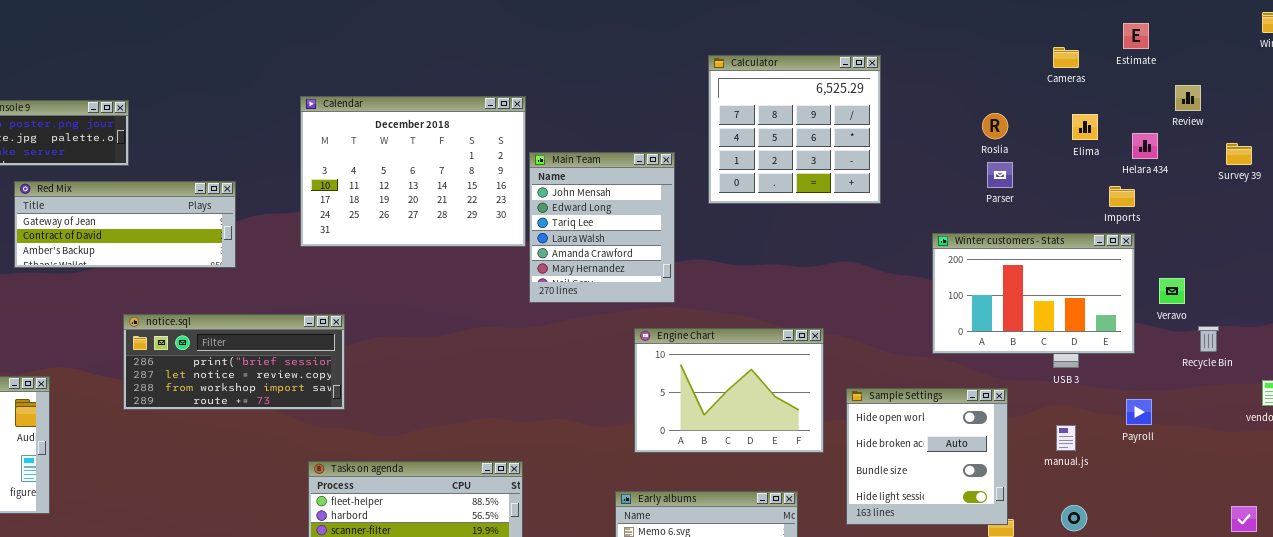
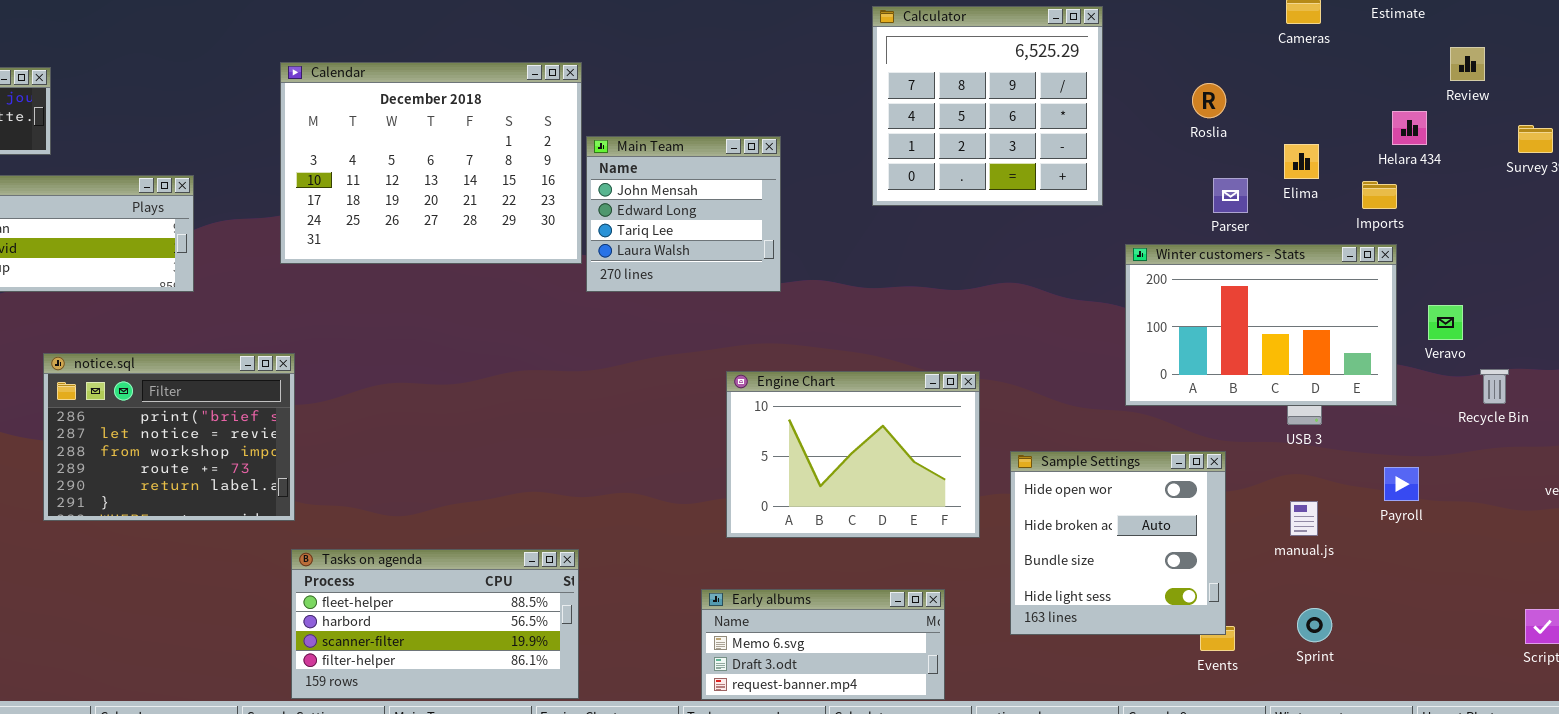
Calculator: [708,55,881,204] -> [872,6,1103,206], moved
Elima: [1072,114,1098,140] -> [1284,144,1319,179], moved
Main Team: [529,152,675,303] -> [586,136,781,292], resized
Parser: [987,162,1013,188] -> [1213,178,1248,213], moved
notice.sql: [123,314,345,410] -> [43,353,295,521], resized

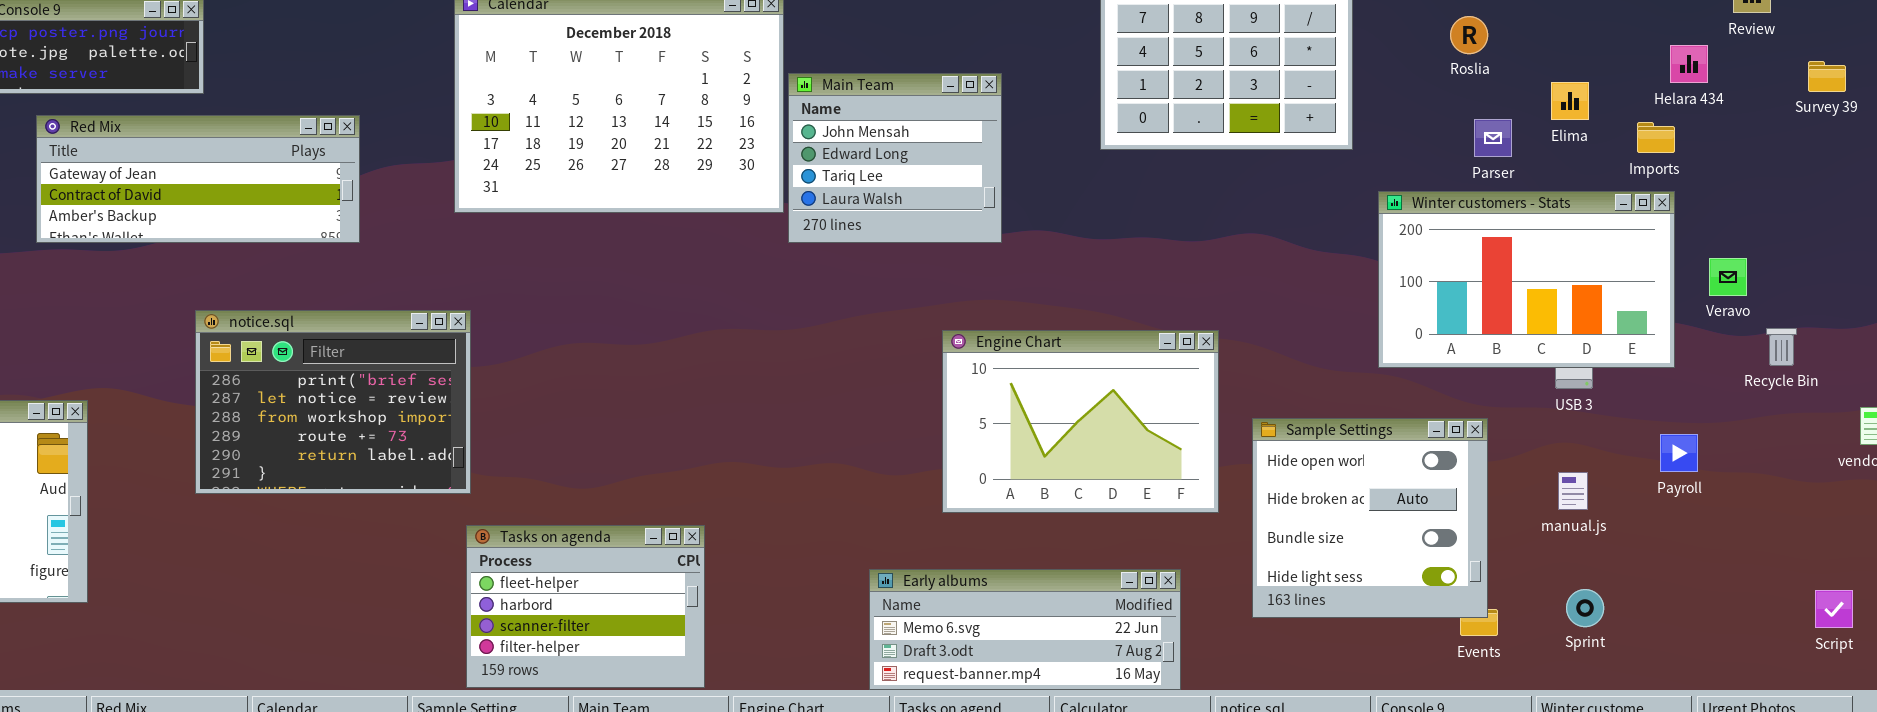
Tasks on agenda: [291,549,579,699] -> [466,525,705,688], resized
Early albums: [701,589,945,700] -> [869,569,1181,690], resized

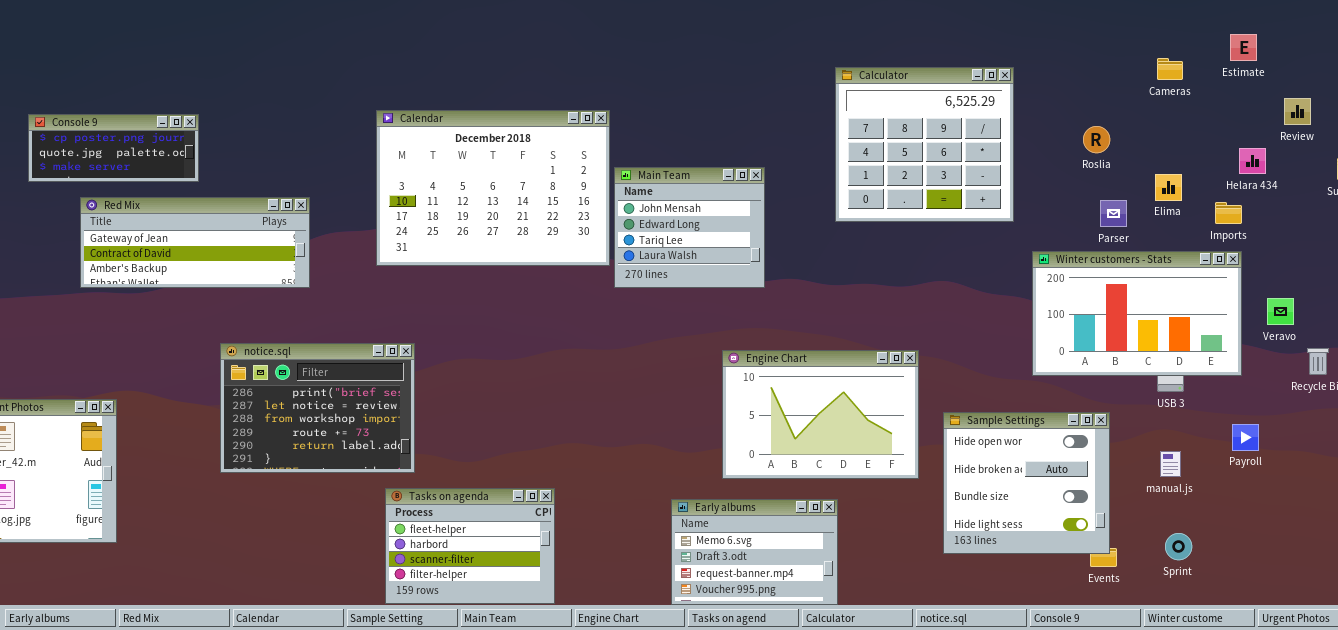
notice.sql: [195,310,471,494] -> [220,343,415,473], moved
Early albums: [869,569,1181,690] -> [671,499,838,605], resized

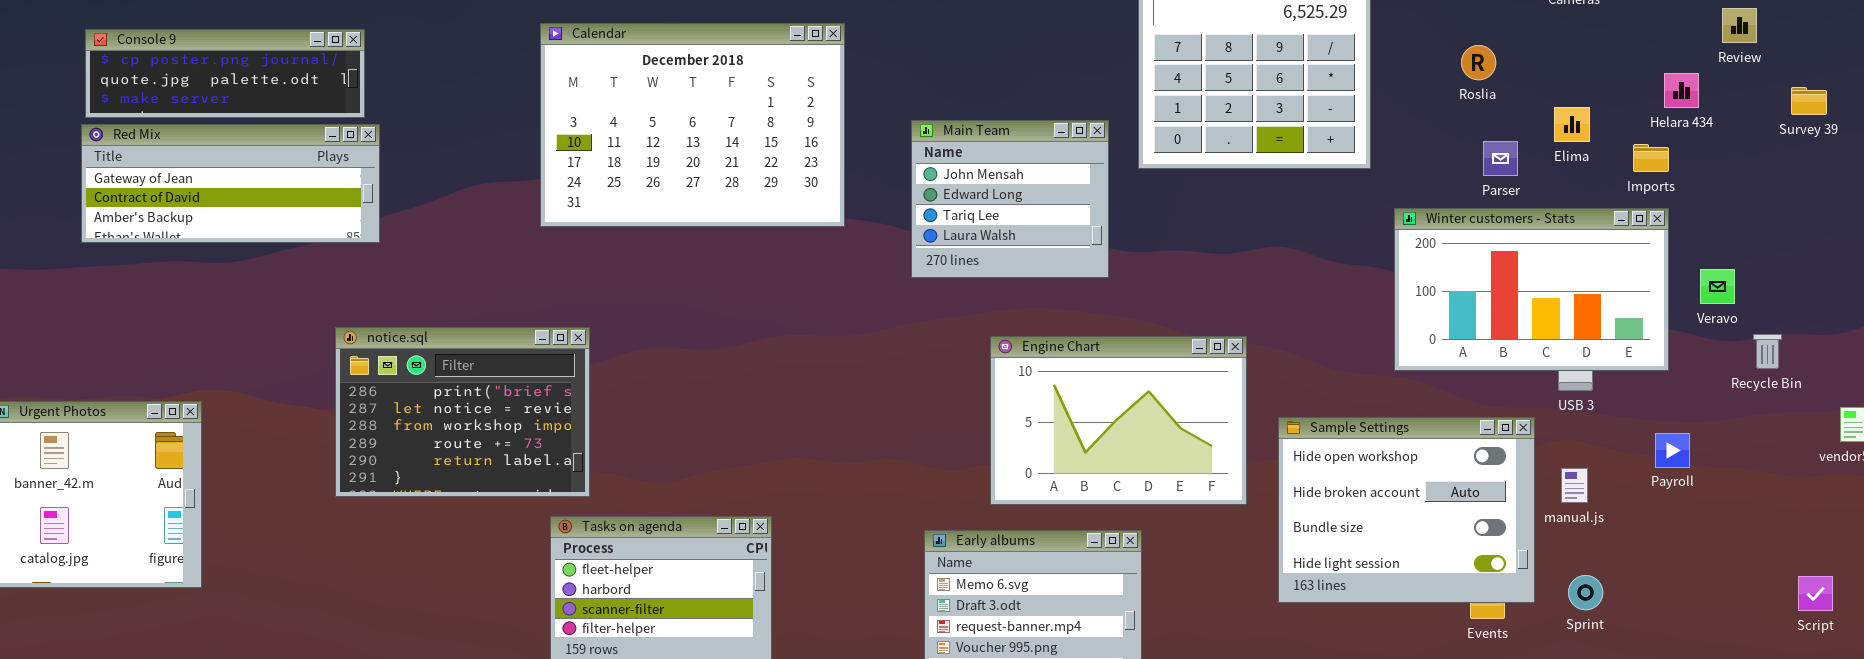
Console 9: [28,114,199,182] -> [85,29,365,118], resized
Main Team: [614,167,765,288] -> [911,120,1109,278], moved
Red Mix: [80,197,310,288] -> [81,124,380,243], moved
Sample Settings: [943,412,1110,554] -> [1278,417,1535,603], resized

